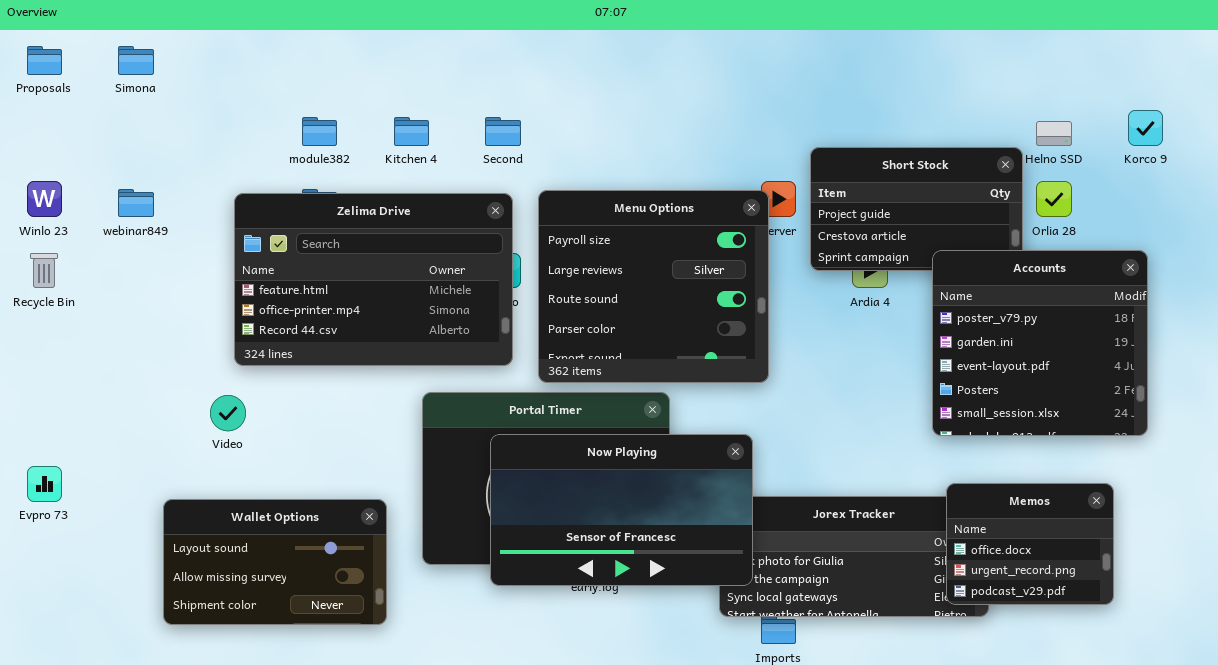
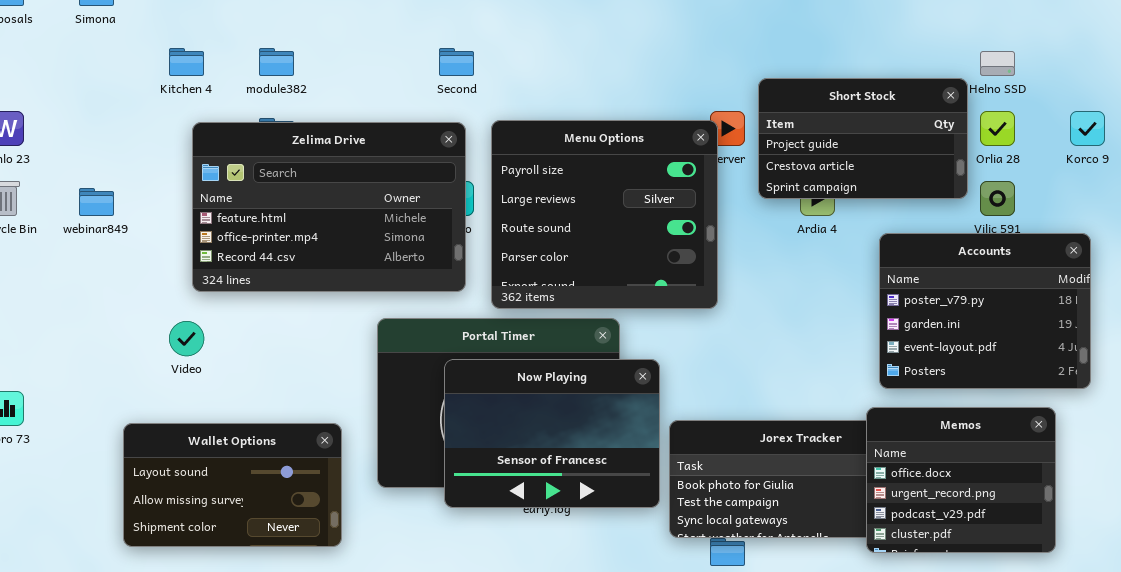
Korco 9: [1128,110,1163,146] -> [1070,111,1105,146], moved
Kitchen 4: [394,117,429,146] -> [169,48,204,76], moved
webinar849: [118,189,154,217] -> [79,188,114,216], moved
Accounts: [932,250,1148,436] -> [879,233,1091,389], moved, resized
Now Playing: [490,434,753,586] -> [444,359,660,508], resized
Memos: [946,483,1114,605] -> [866,407,1056,553], resized

